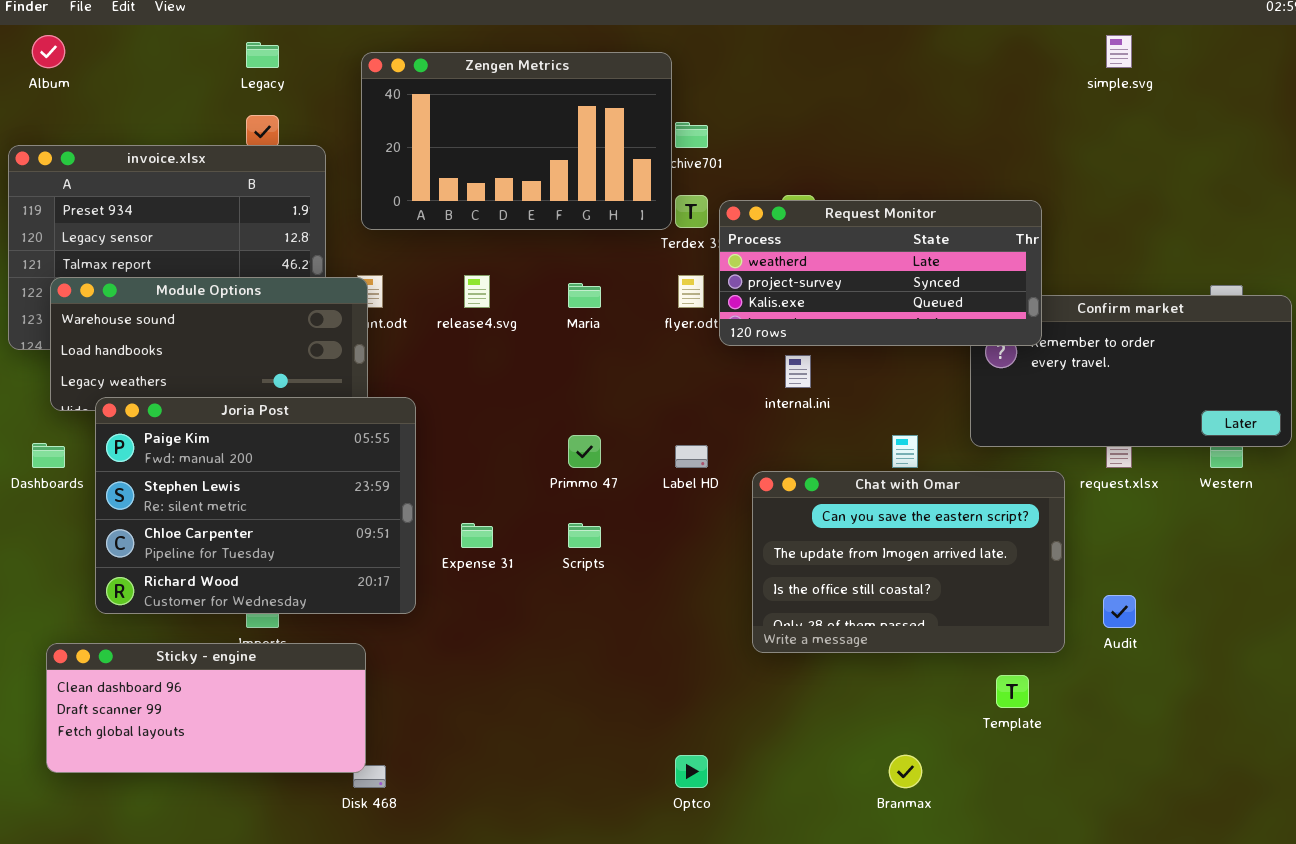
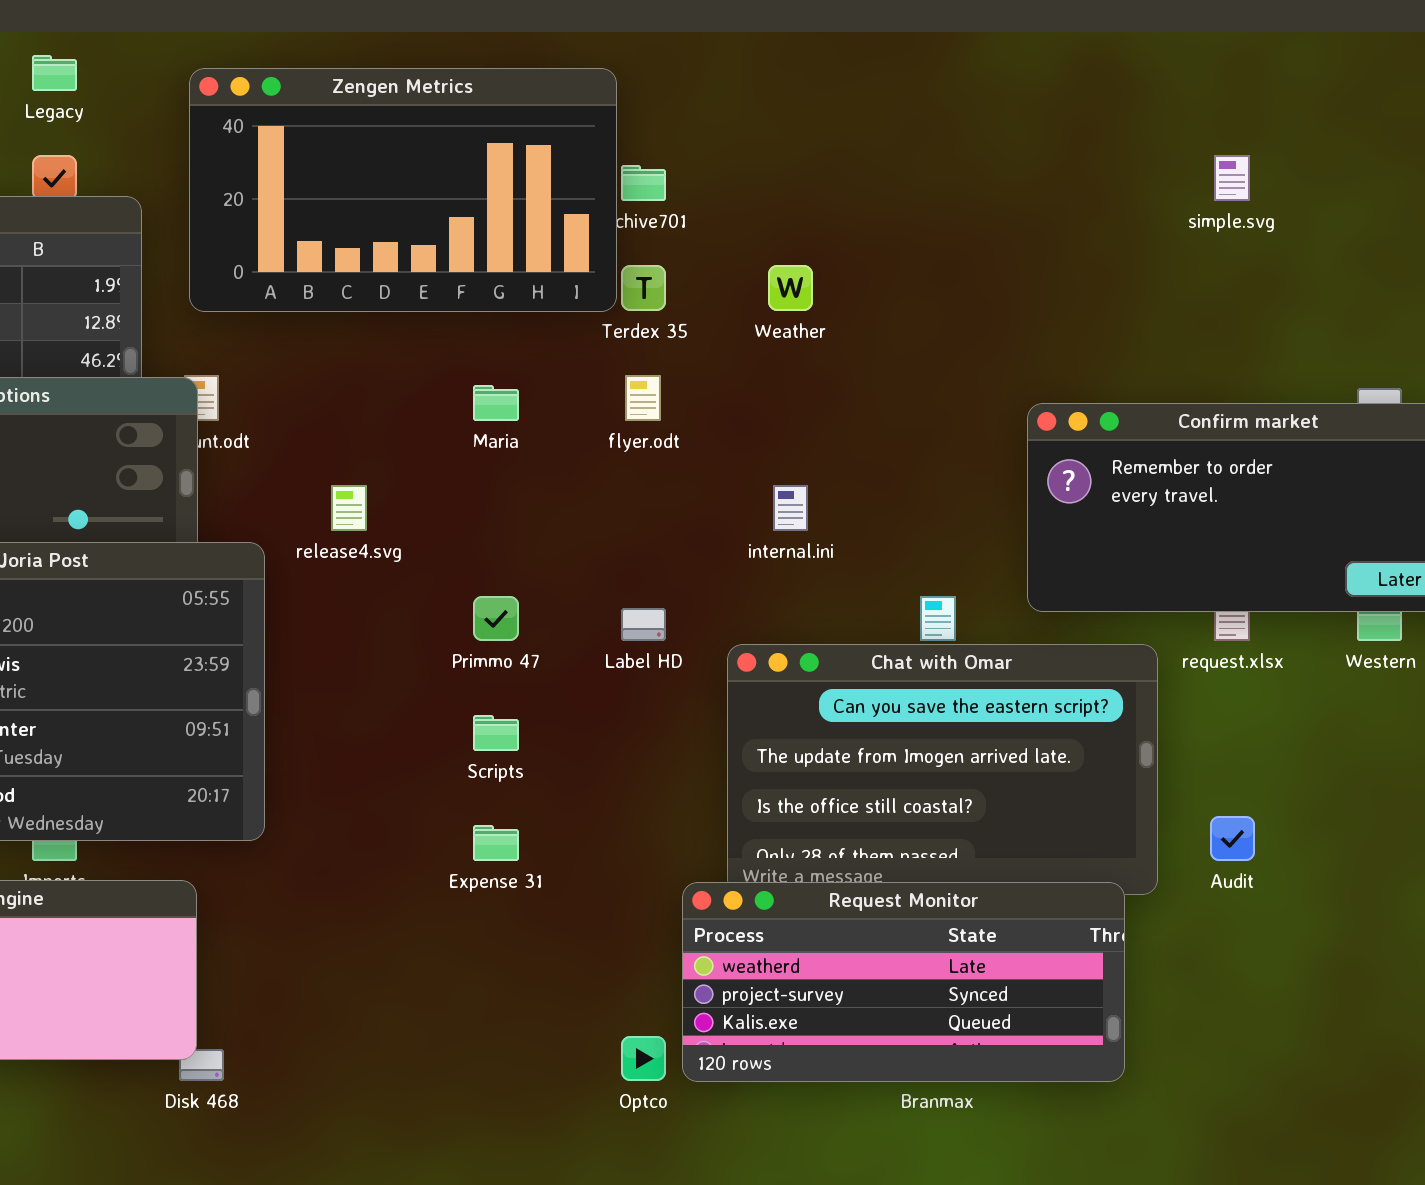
simple.svg: [1106,35,1132,68] -> [1214,155,1250,201], moved
Request Monitor: [719,200,1042,346] -> [682,882,1125,1082], moved
release4.svg: [464,275,490,308] -> [331,485,367,531], moved
Expense 31: [461,523,493,548] -> [473,825,519,861], moved

